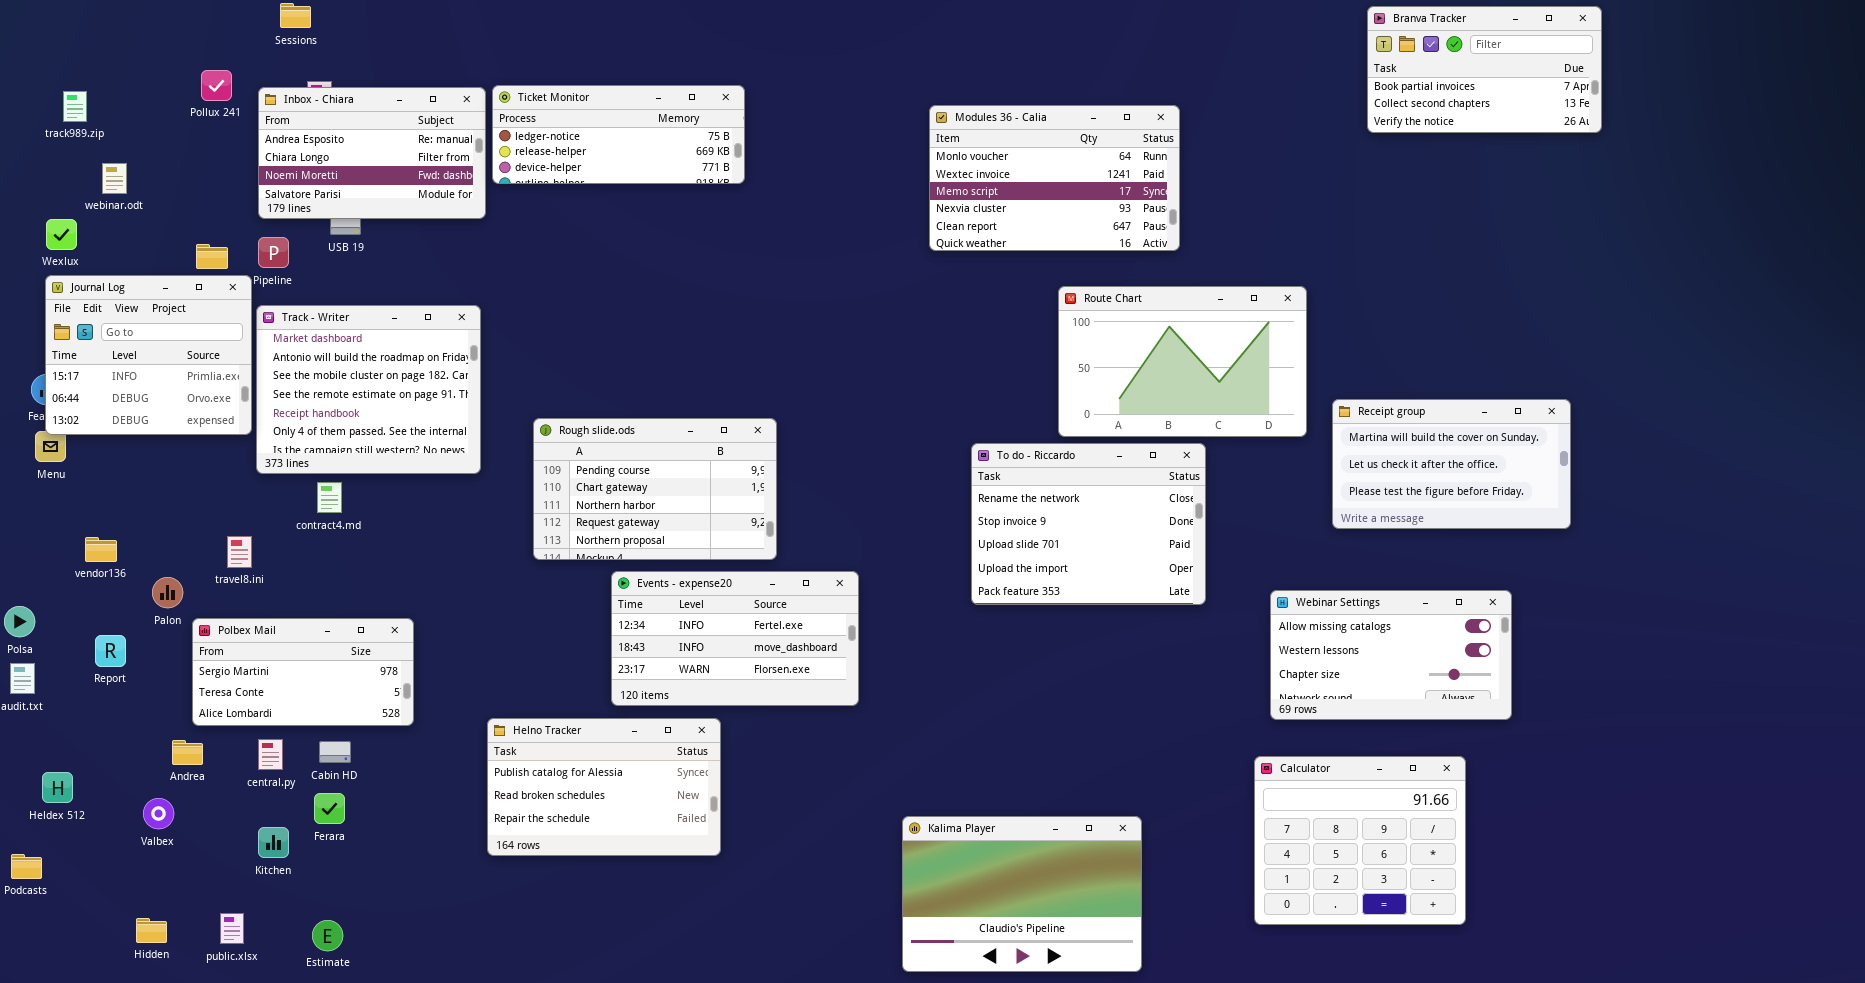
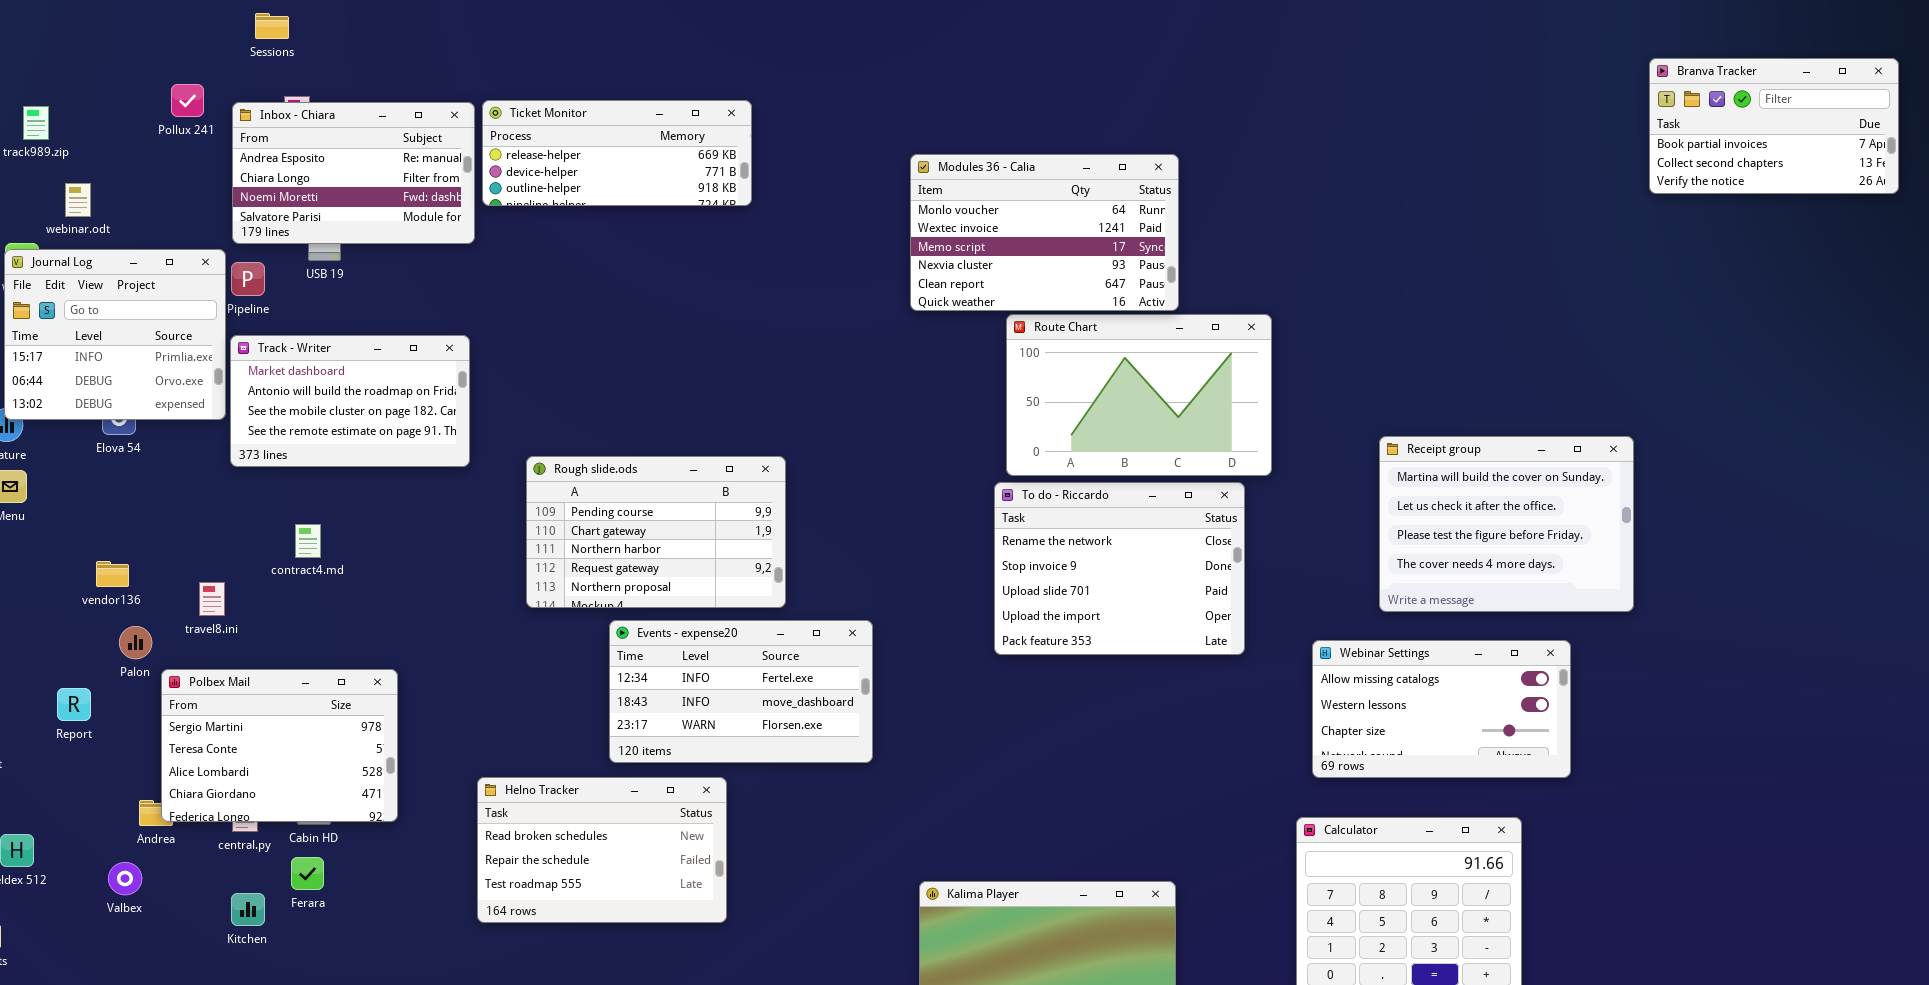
Branva Tracker: [1367,6,1602,133] -> [1649,58,1899,194], moved
Ticket Monitor: [492,85,745,184] -> [482,100,752,206], scrolled down 1 row
Modules 36 - Calia: [929,105,1180,251] -> [910,154,1179,311], moved
Journal Log: [45,275,252,435] -> [4,249,226,420], moved
Route Chart: [1058,286,1307,437] -> [1006,314,1272,476], moved
Track - Writer: [256,305,481,474] -> [230,335,470,467], resized
Receipt group: [1332,399,1571,529] -> [1379,436,1634,612], resized
vendor136: [85,537,117,562] -> [96,561,129,587], moved
Polbex Mail: [192,618,414,726] -> [161,669,398,822], resized
Helno Tracker: [487,718,721,856] -> [477,777,727,923], scrolled down 1 row

